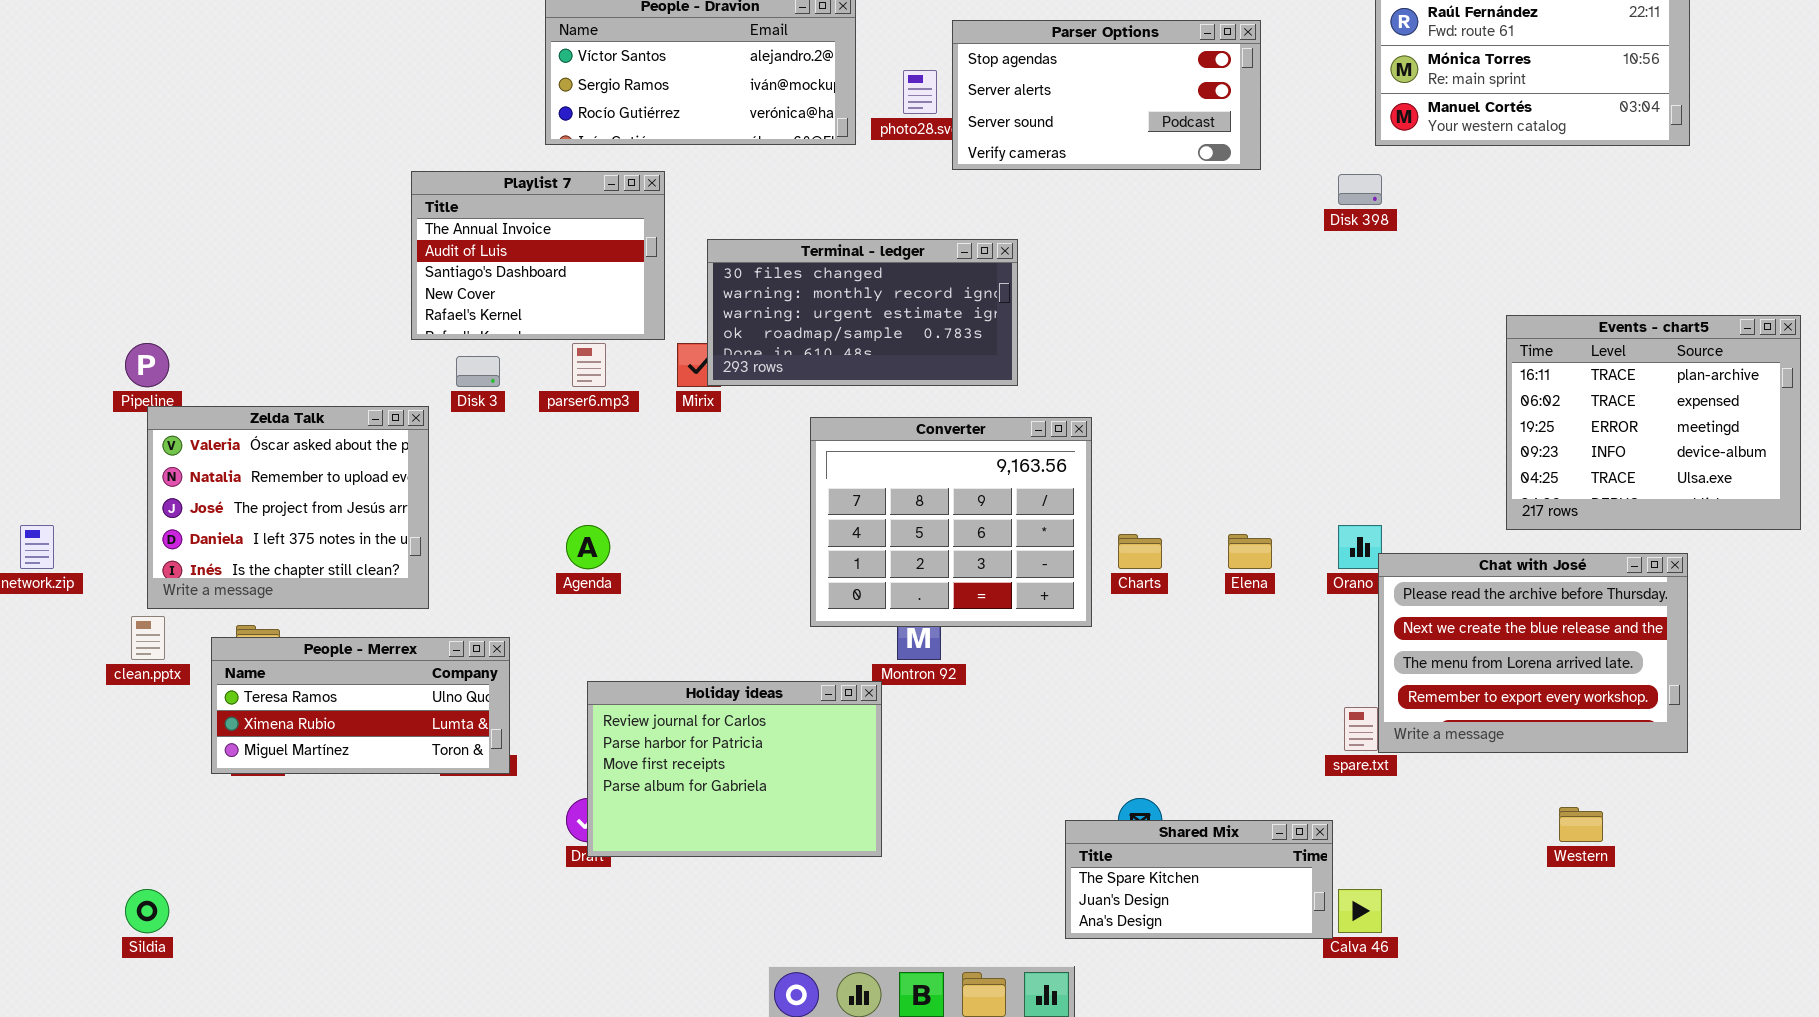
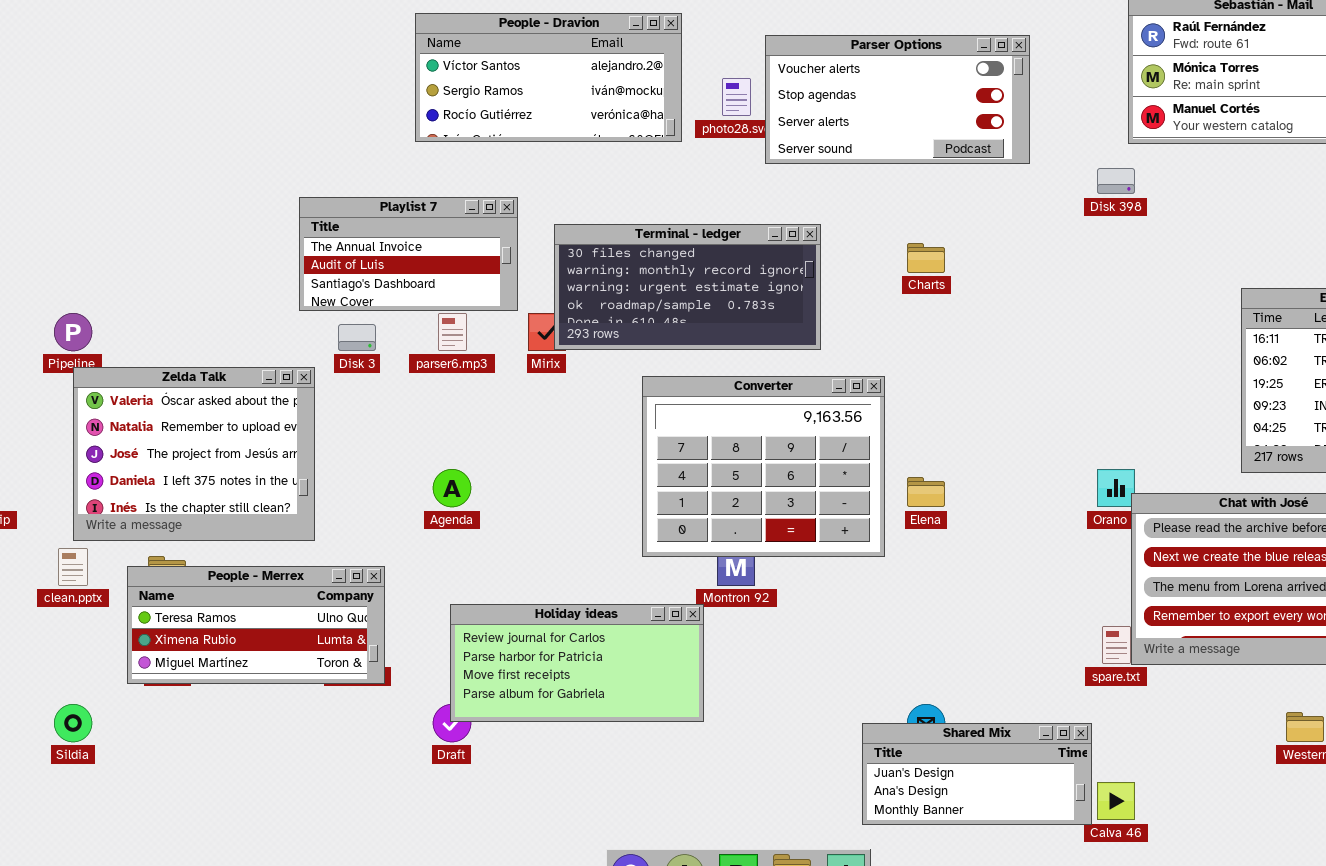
Parser Options: [952,20,1261,170] -> [765,35,1030,164], scrolled up 1 row
Playlist 7: [411,171,665,340] -> [299,197,518,311], resized
Charts: [1118,534,1162,569] -> [907,243,945,273], moved
Elena: [1228,534,1272,569] -> [907,477,945,507], moved
Holiday ideas: [587,681,882,857] -> [450,604,704,722], resized
Shared Mix: [1065,820,1333,939] -> [862,723,1092,825], scrolled down 1 row
Sildia: [125,889,169,933] -> [54,704,92,742], moved

